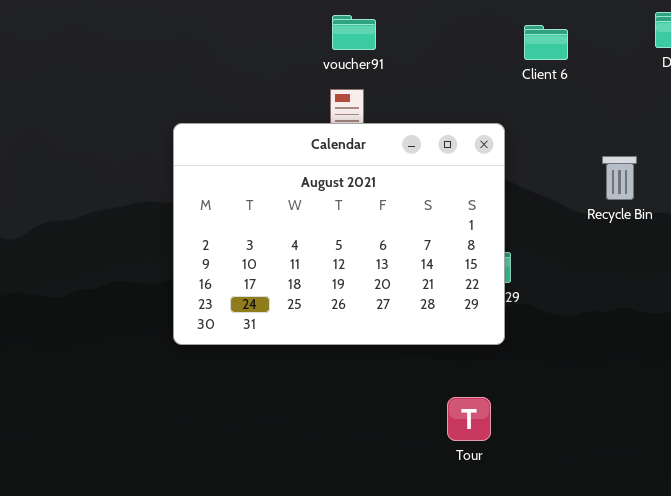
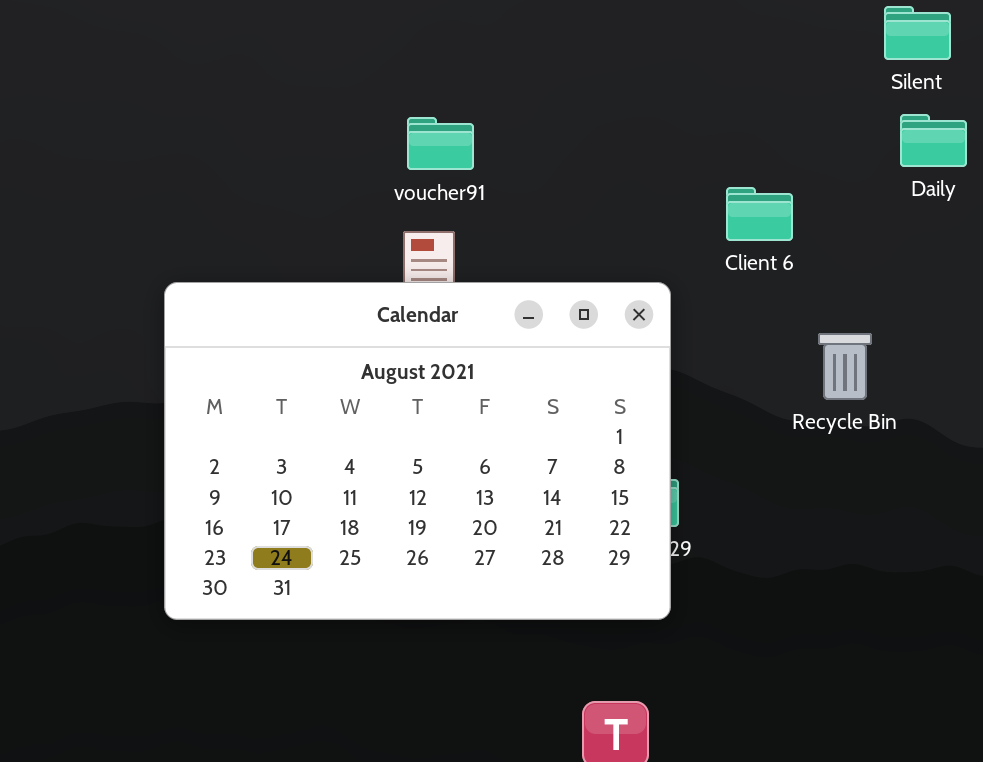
Client 6: [524,25,568,60] -> [726,187,793,241], moved

